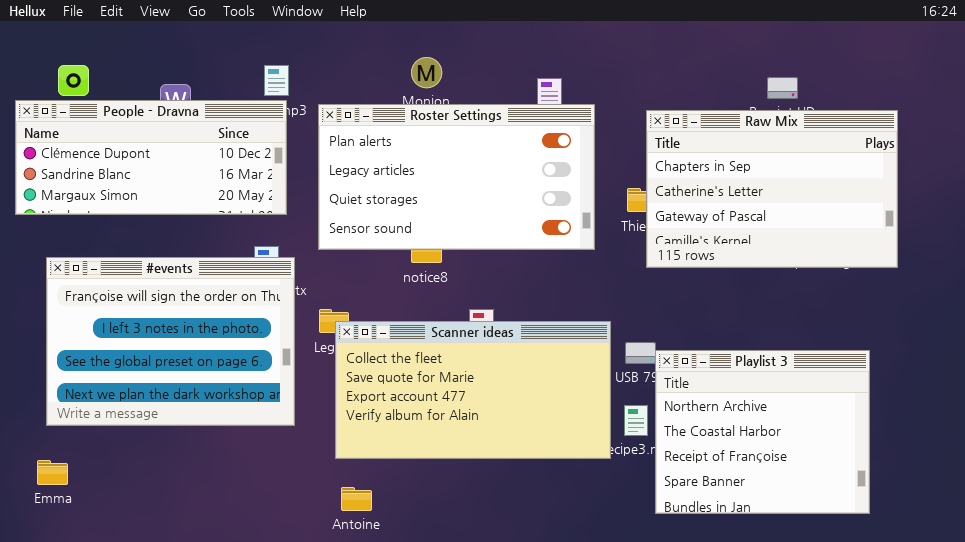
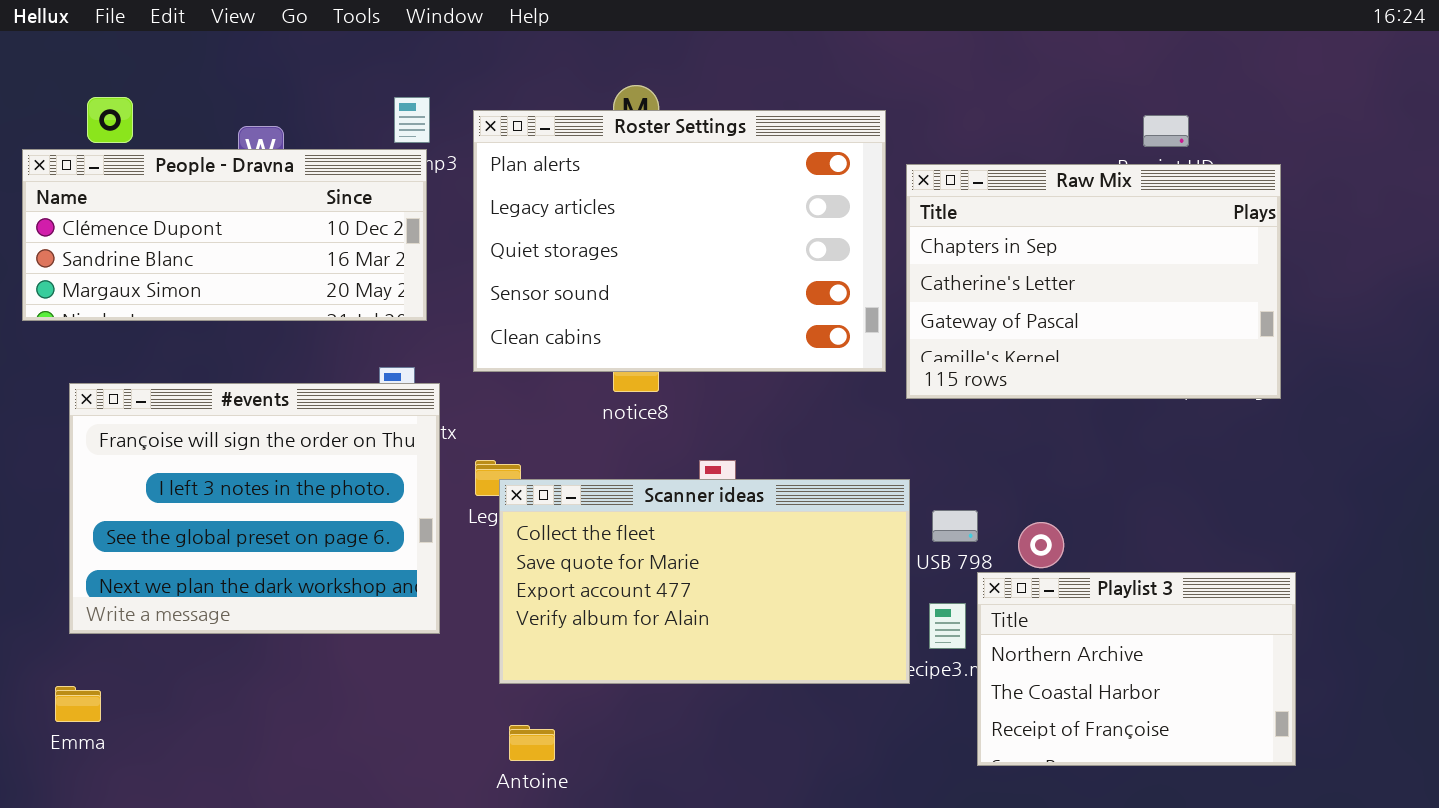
Roster Settings: [318,104,595,250] -> [473,110,886,372], resized
Raw Mix: [646,110,898,268] -> [906,164,1281,399], moved
Playlist 3: [655,350,870,514] -> [977,572,1296,766], resized

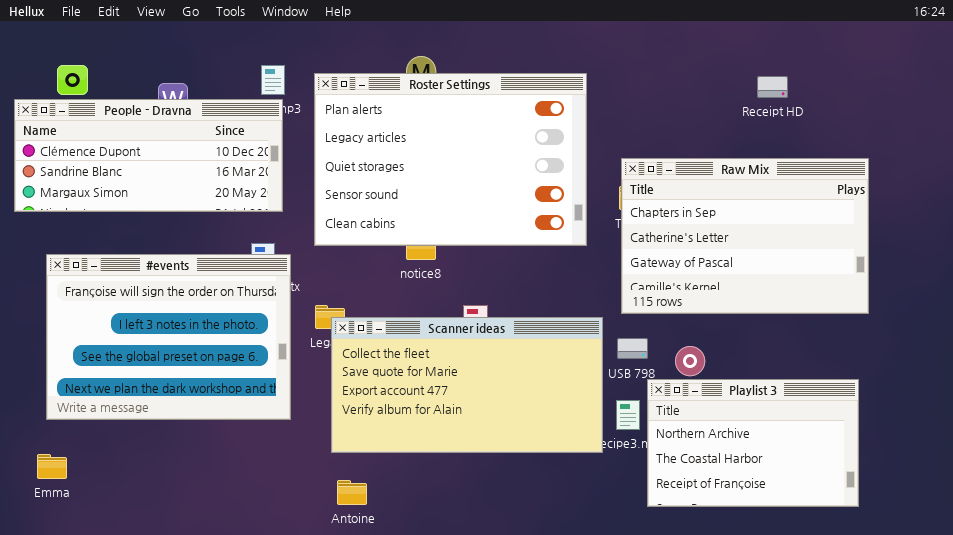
Raw Mix: [906,164,1281,399] -> [621,158,869,314], moved

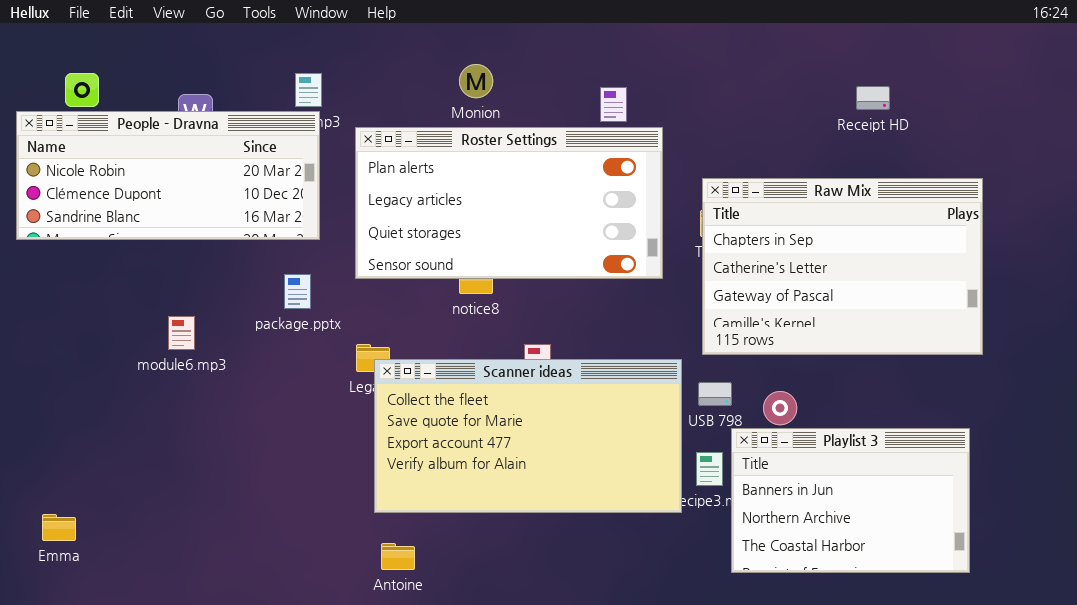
Roster Settings: [314,73,587,246] -> [355,127,663,279], resized
People - Dravna: [14,99,283,212] -> [16,111,320,240], scrolled up 1 row
#events: [46,254,291,420] -> none, closed
Playlist 3: [647,379,859,507] -> [731,428,970,573], scrolled up 1 row

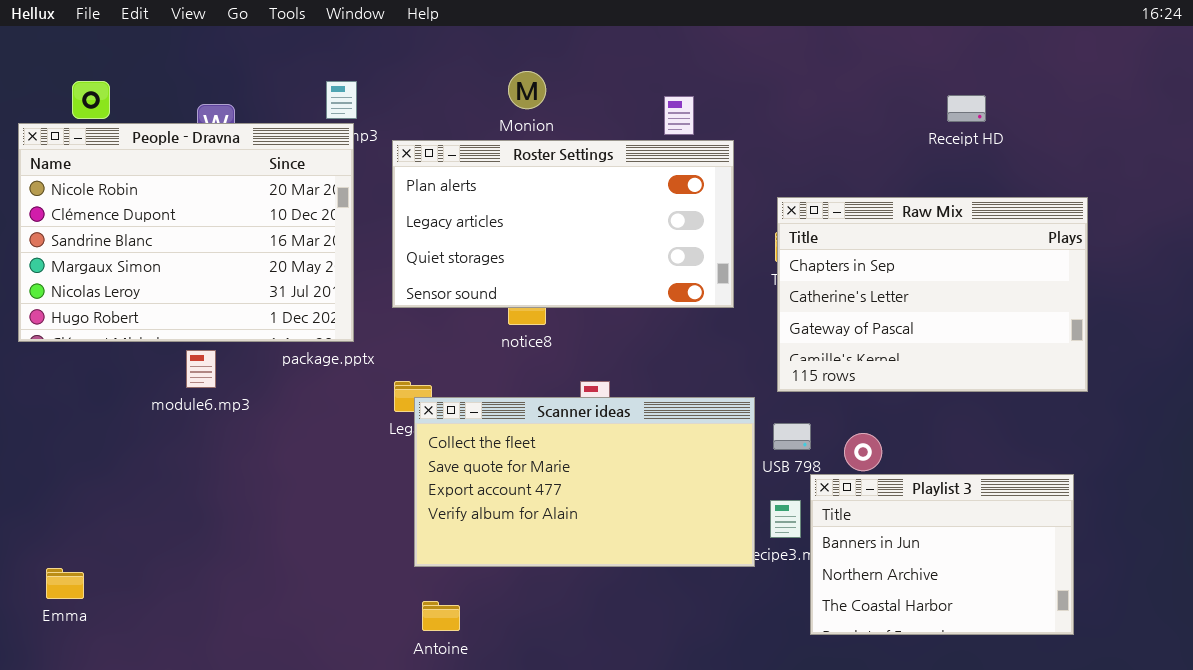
People - Dravna: [16,111,320,240] -> [18,123,354,342], resized

